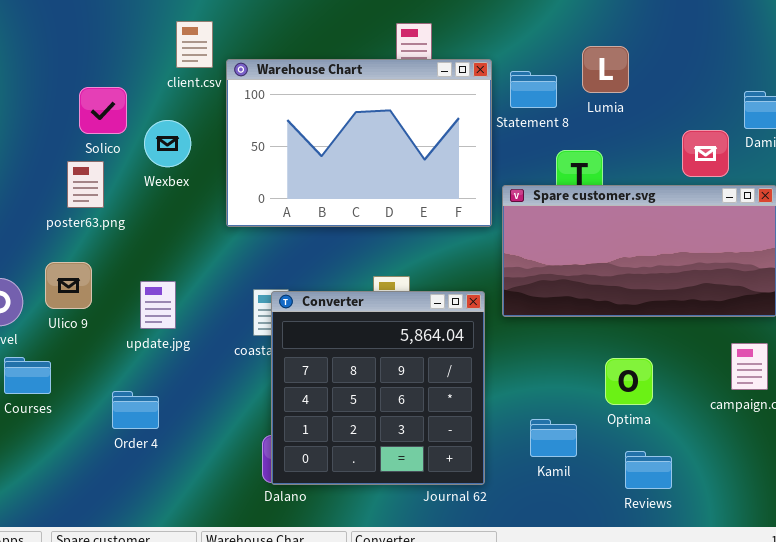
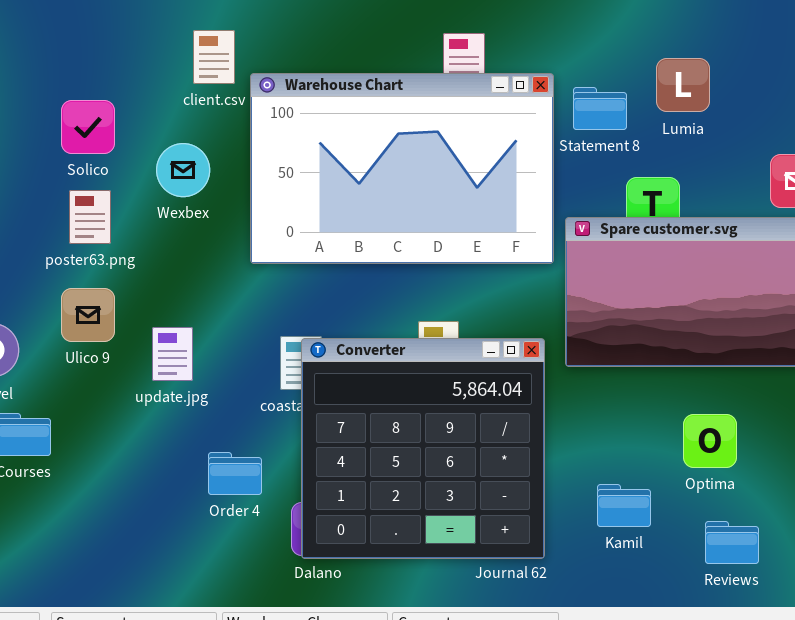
Solico: [79,87,127,134] -> [61,100,115,154], moved
Ulico 9: [45,262,92,309] -> [61,288,115,342], moved
Order 4: [112,391,159,429] -> [208,452,262,495], moved

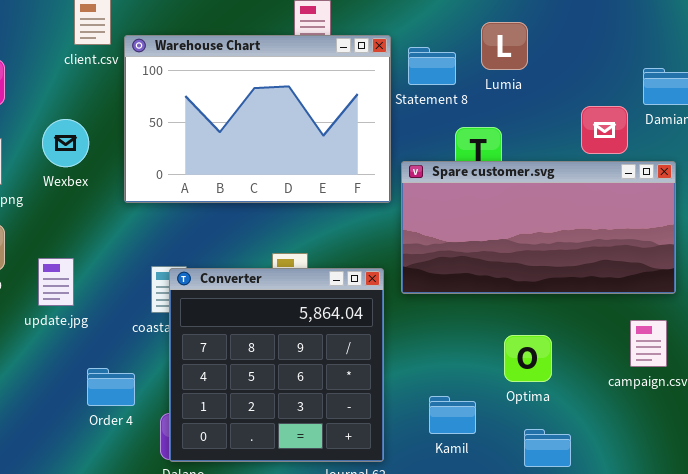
Wexbex: [156,143,210,197] -> [42,119,89,167], moved

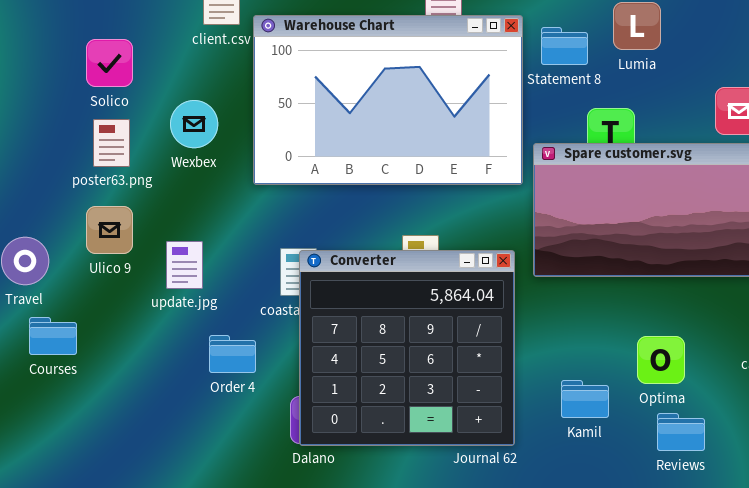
Optima: [504,335,552,382] -> [637,336,685,384], moved
Order 4: [87,368,135,406] -> [209,335,256,373], moved

